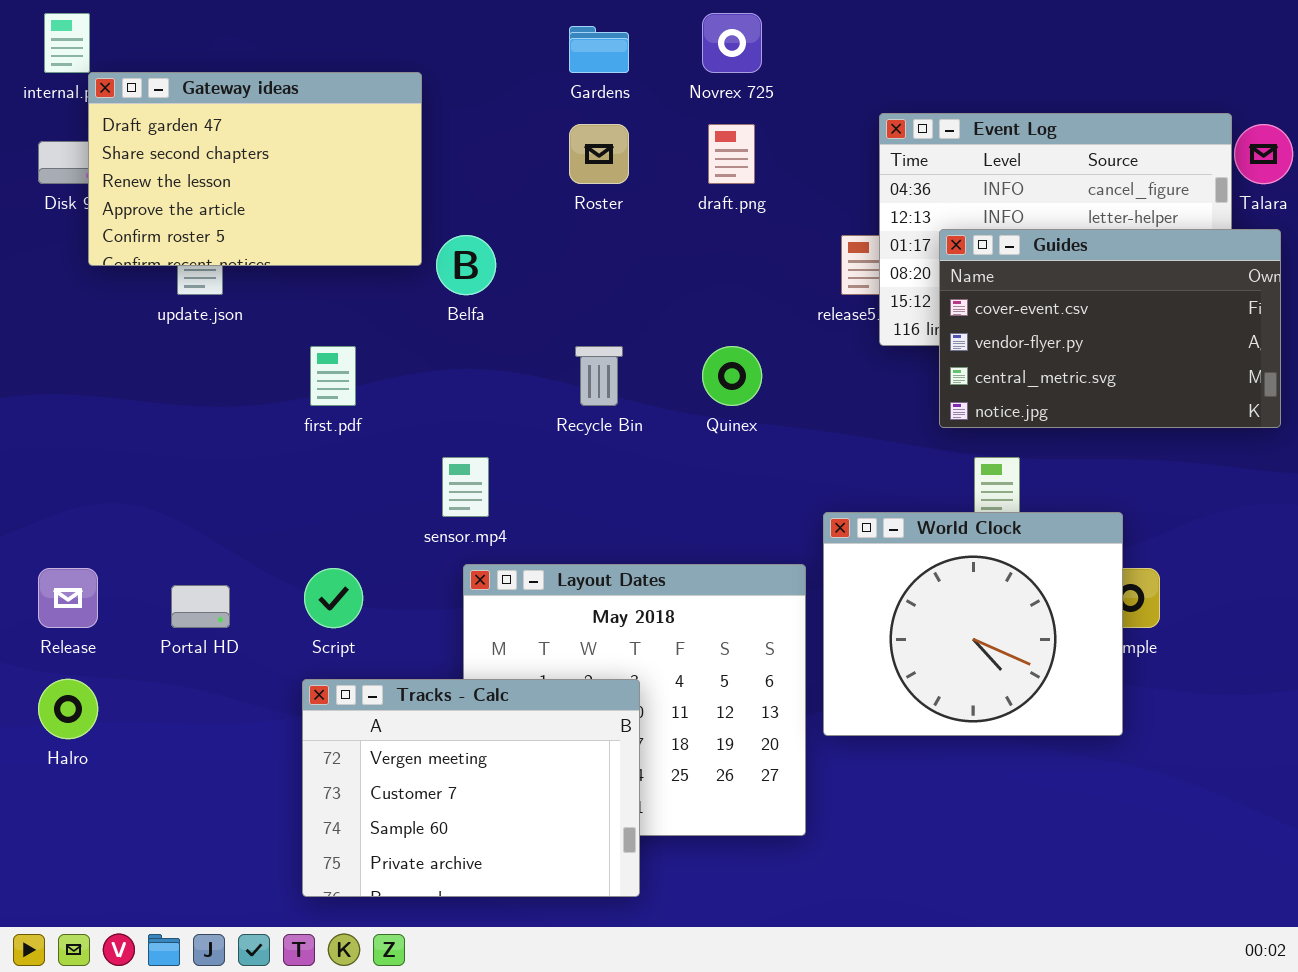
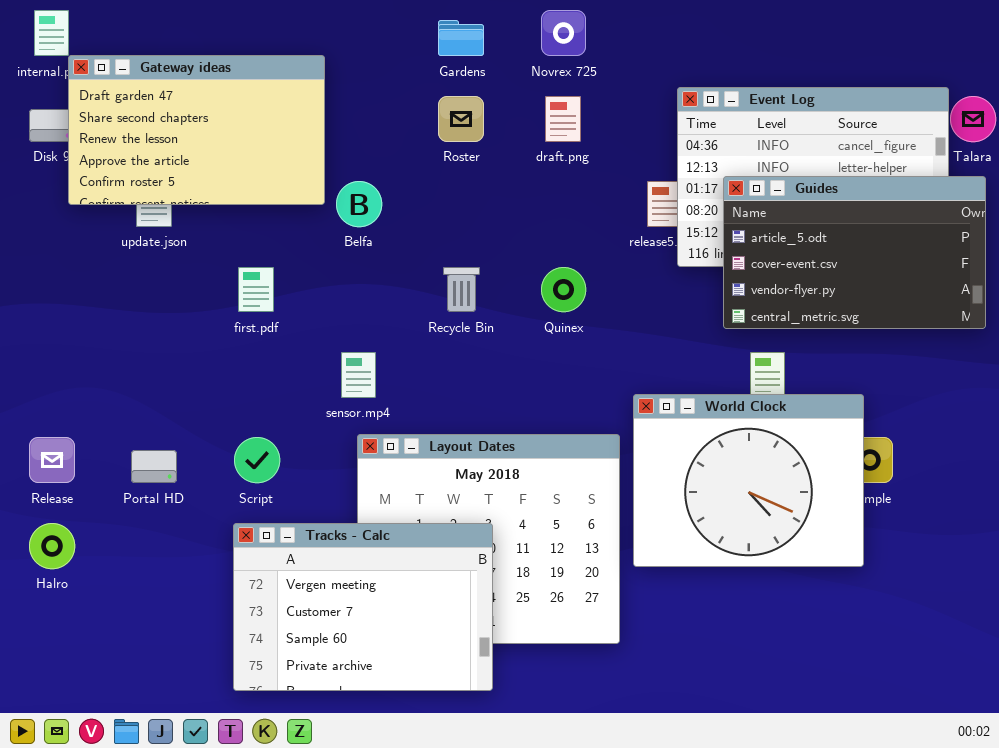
Guides: [939,229,1281,428] -> [723,176,986,329], scrolled up 1 row

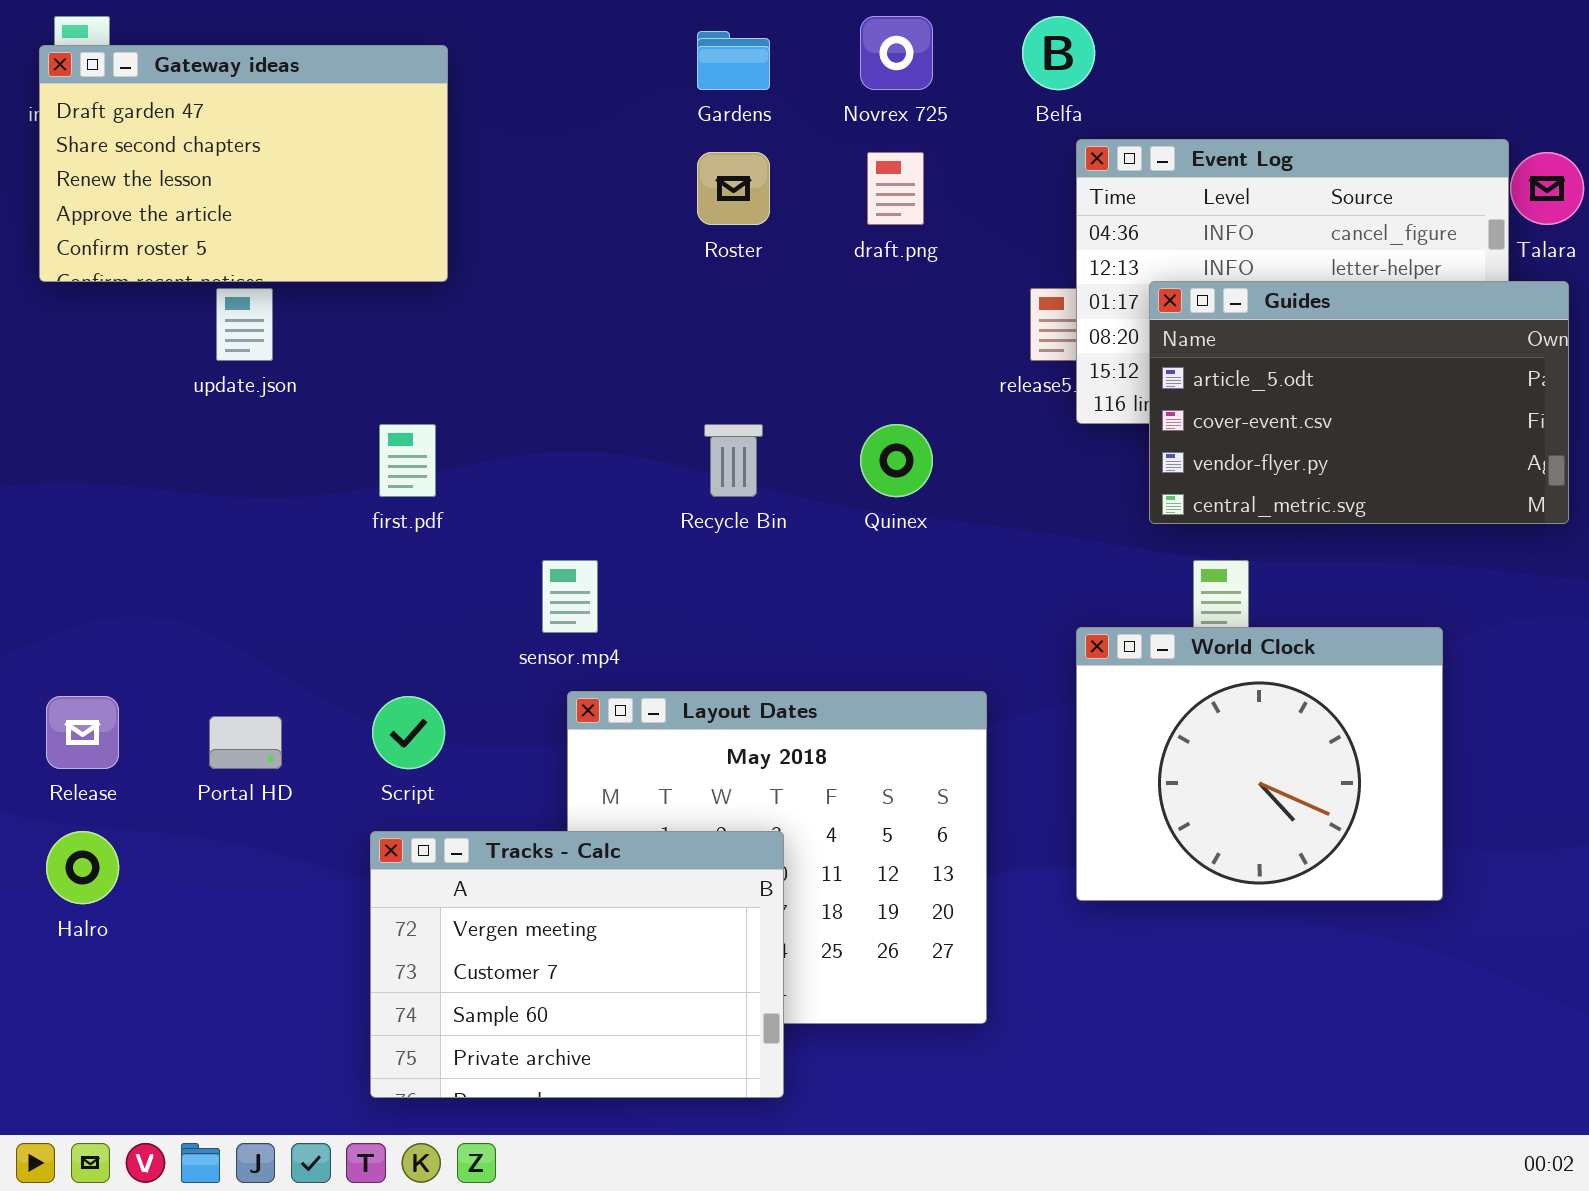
Gateway ideas: [68,55,325,205] -> [39,45,448,282], moved
Belfa: [336,181,382,227] -> [1022,16,1095,90], moved
World Clock: [633,394,864,567] -> [1076,627,1443,901], moved

